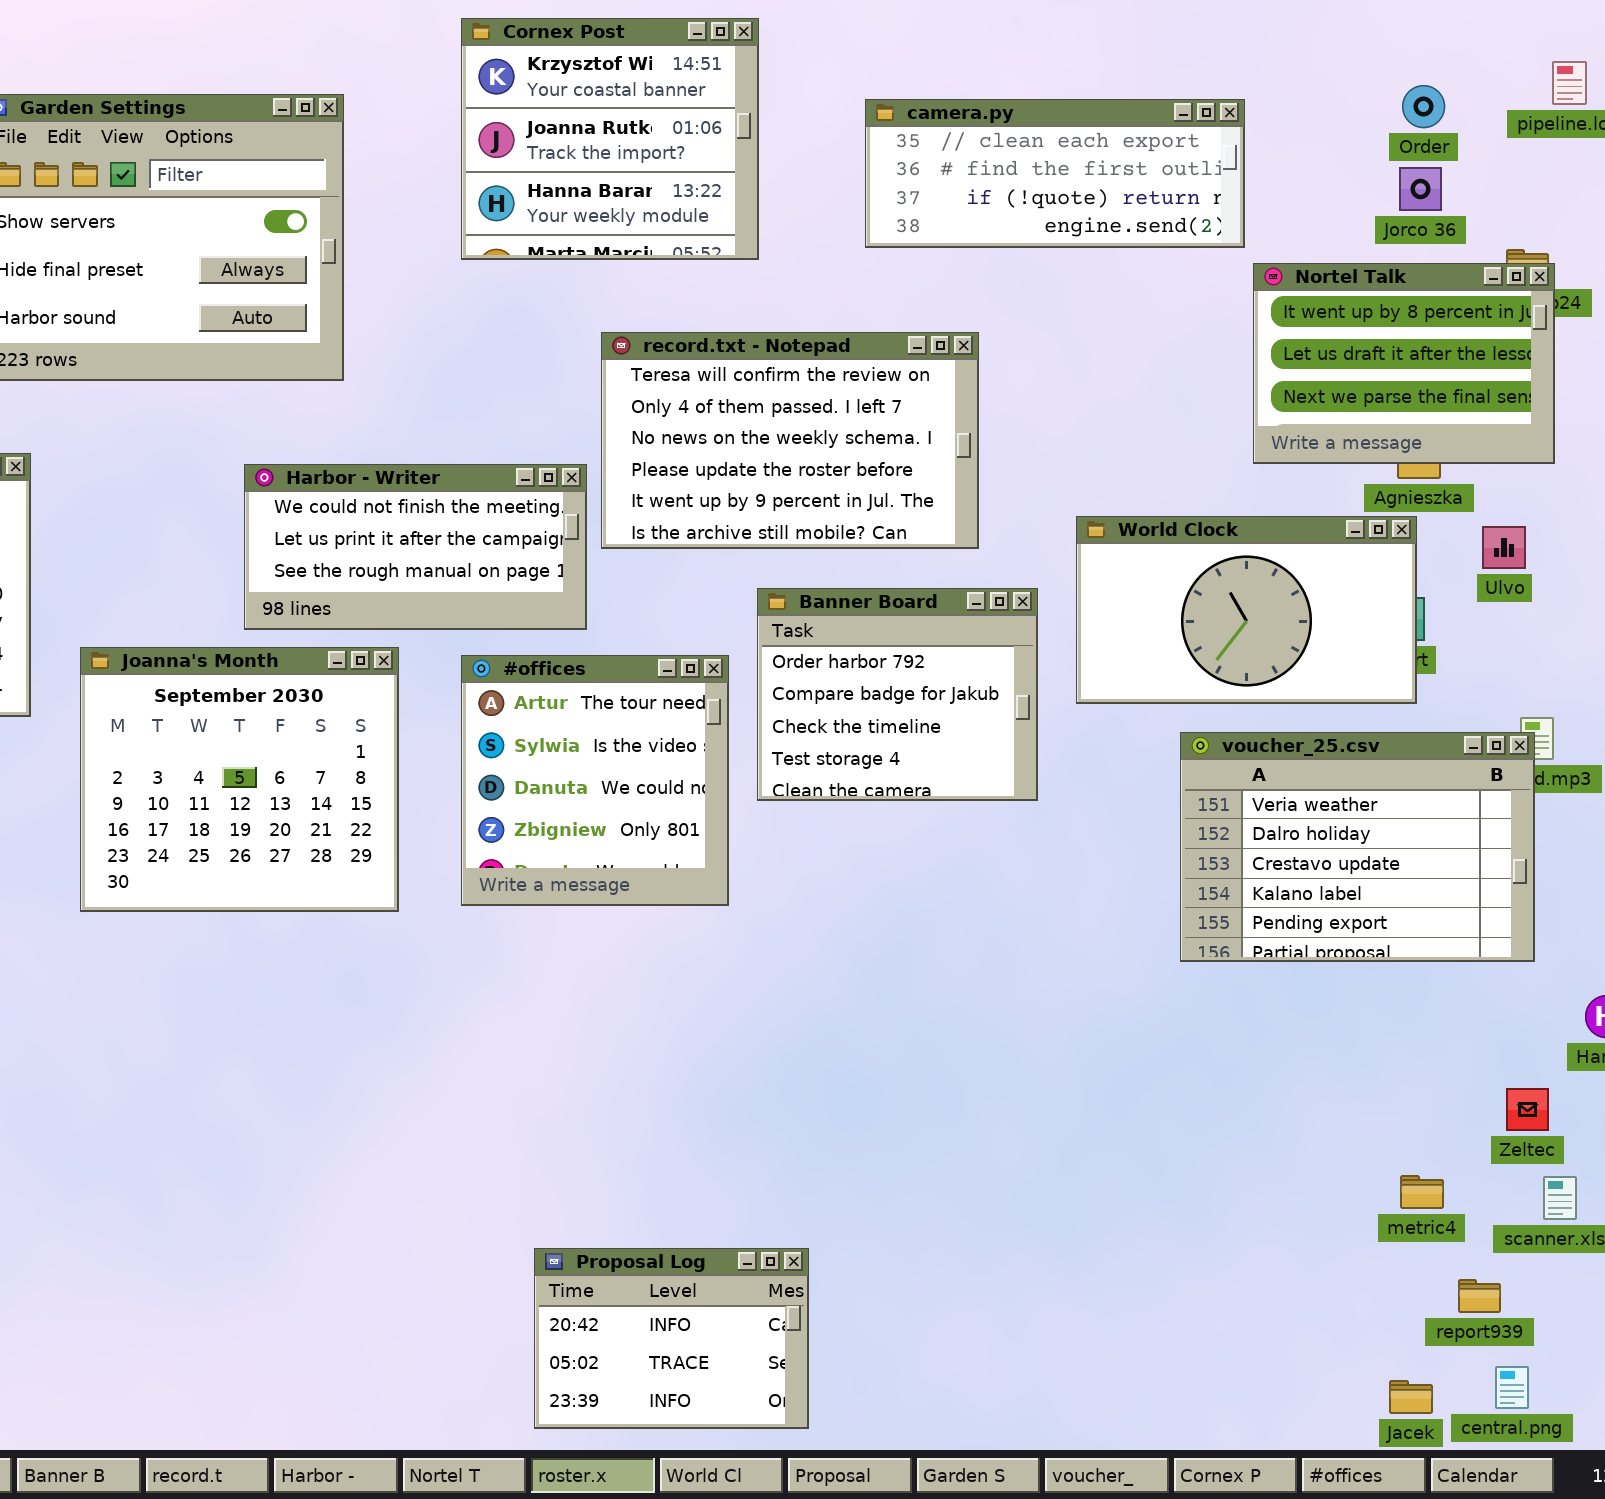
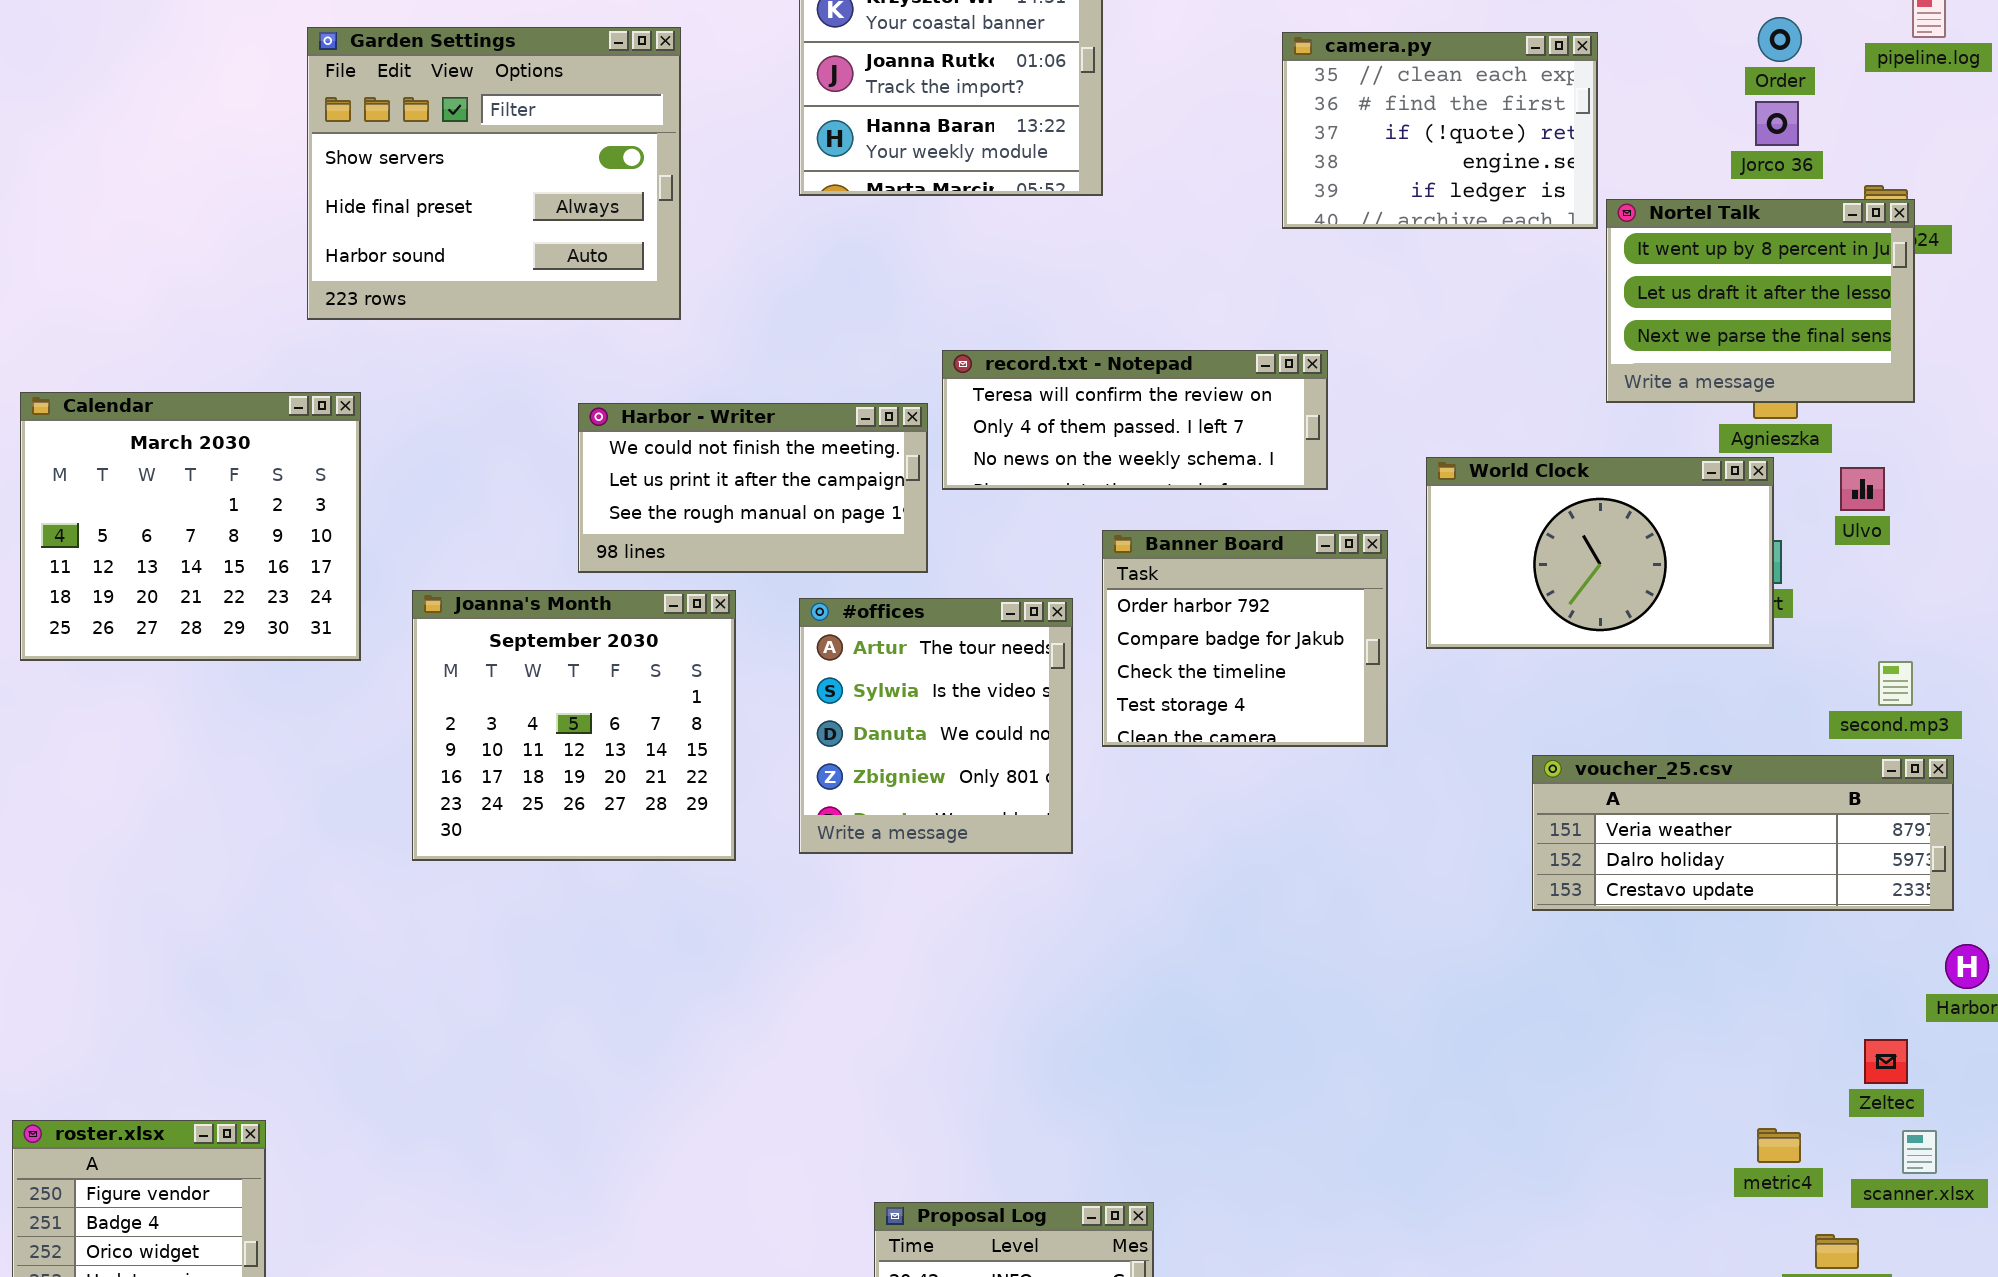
camera.py: [865,99,1245,248] -> [1282,32,1598,229], resized
record.txt - Notepad: [601,332,979,549] -> [942,350,1328,490], resized
voucher_25.csv: [1180,732,1535,962] -> [1532,755,1954,911], resized

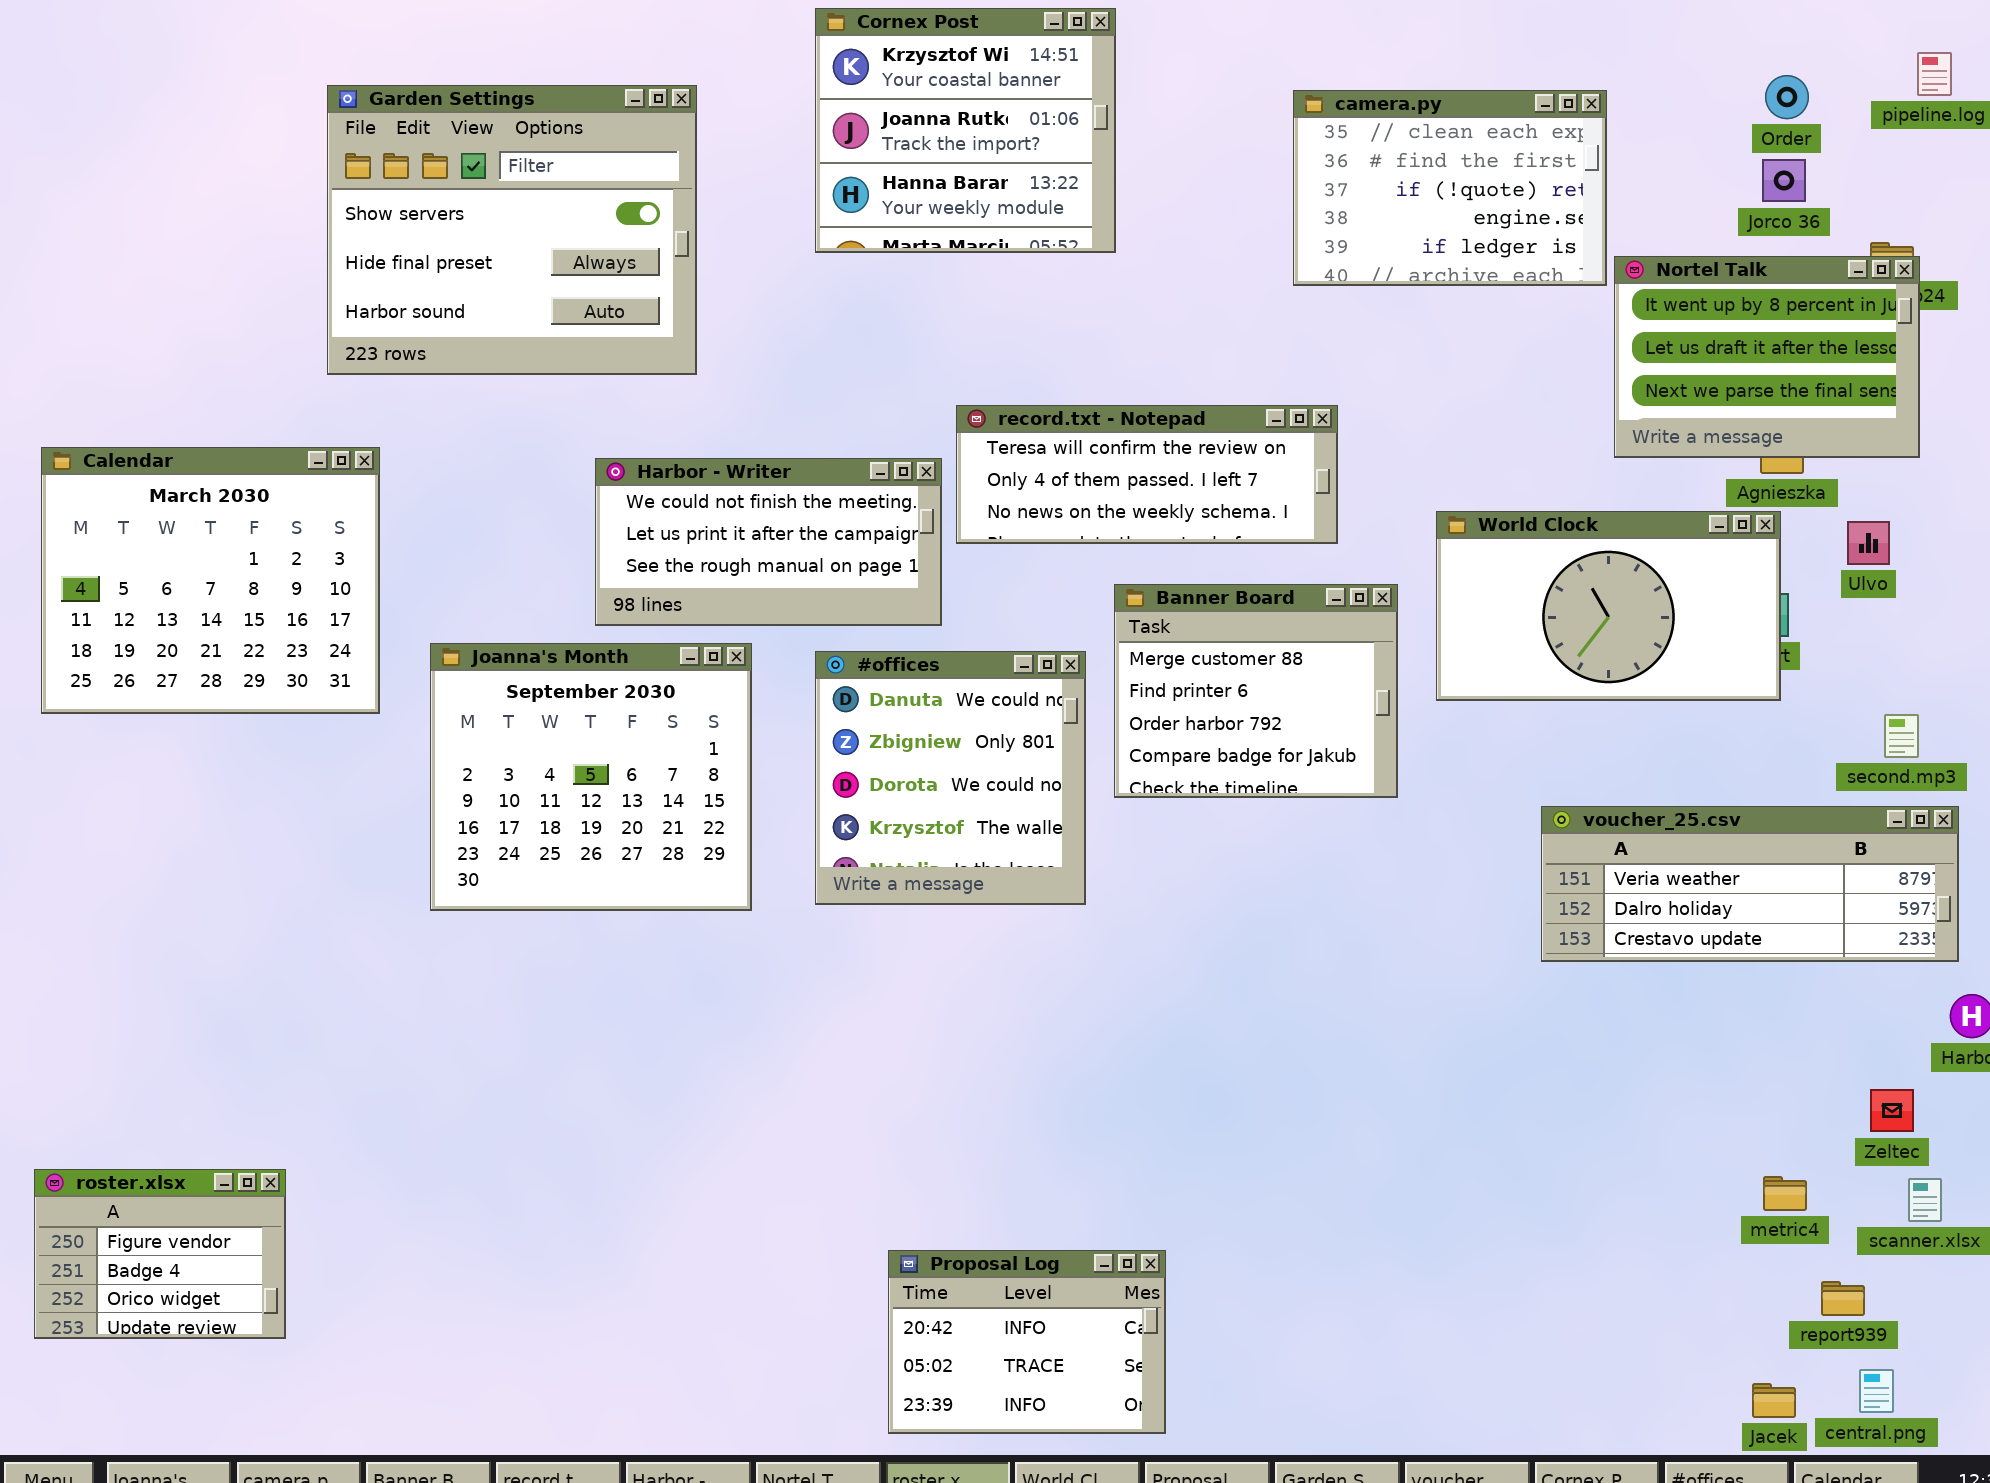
Banner Board: [1102,530,1388,747] -> [1114,584,1398,798], scrolled up 2 rows
#offices: [799,598,1073,854] -> [815,651,1086,905], scrolled down 2 rows

